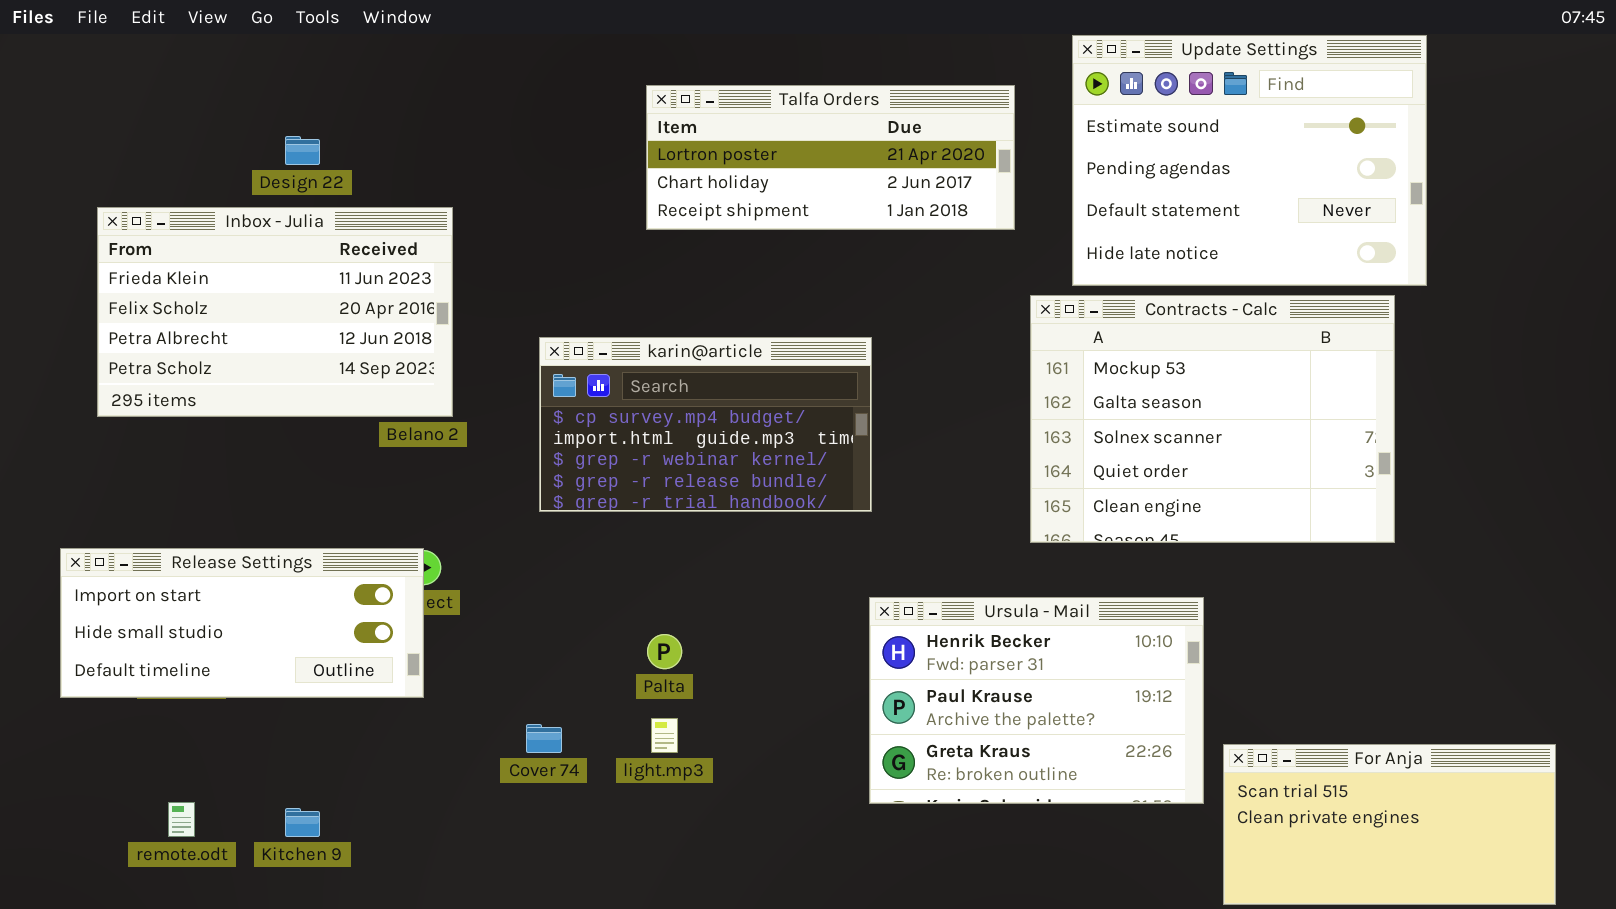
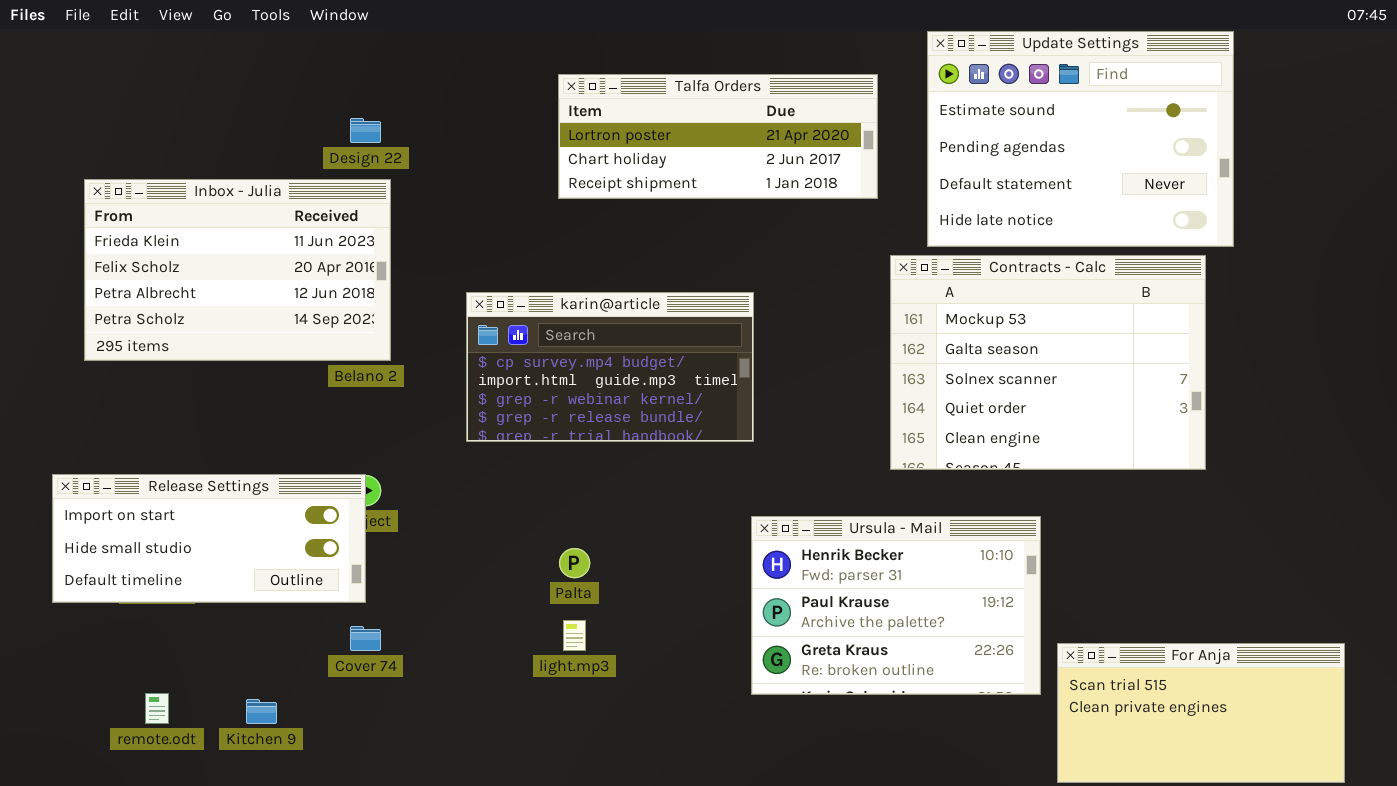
Design 22: [285,136,320,165] -> [350,118,381,143], moved
Cover 74: [526,724,562,753] -> [350,626,381,651], moved

